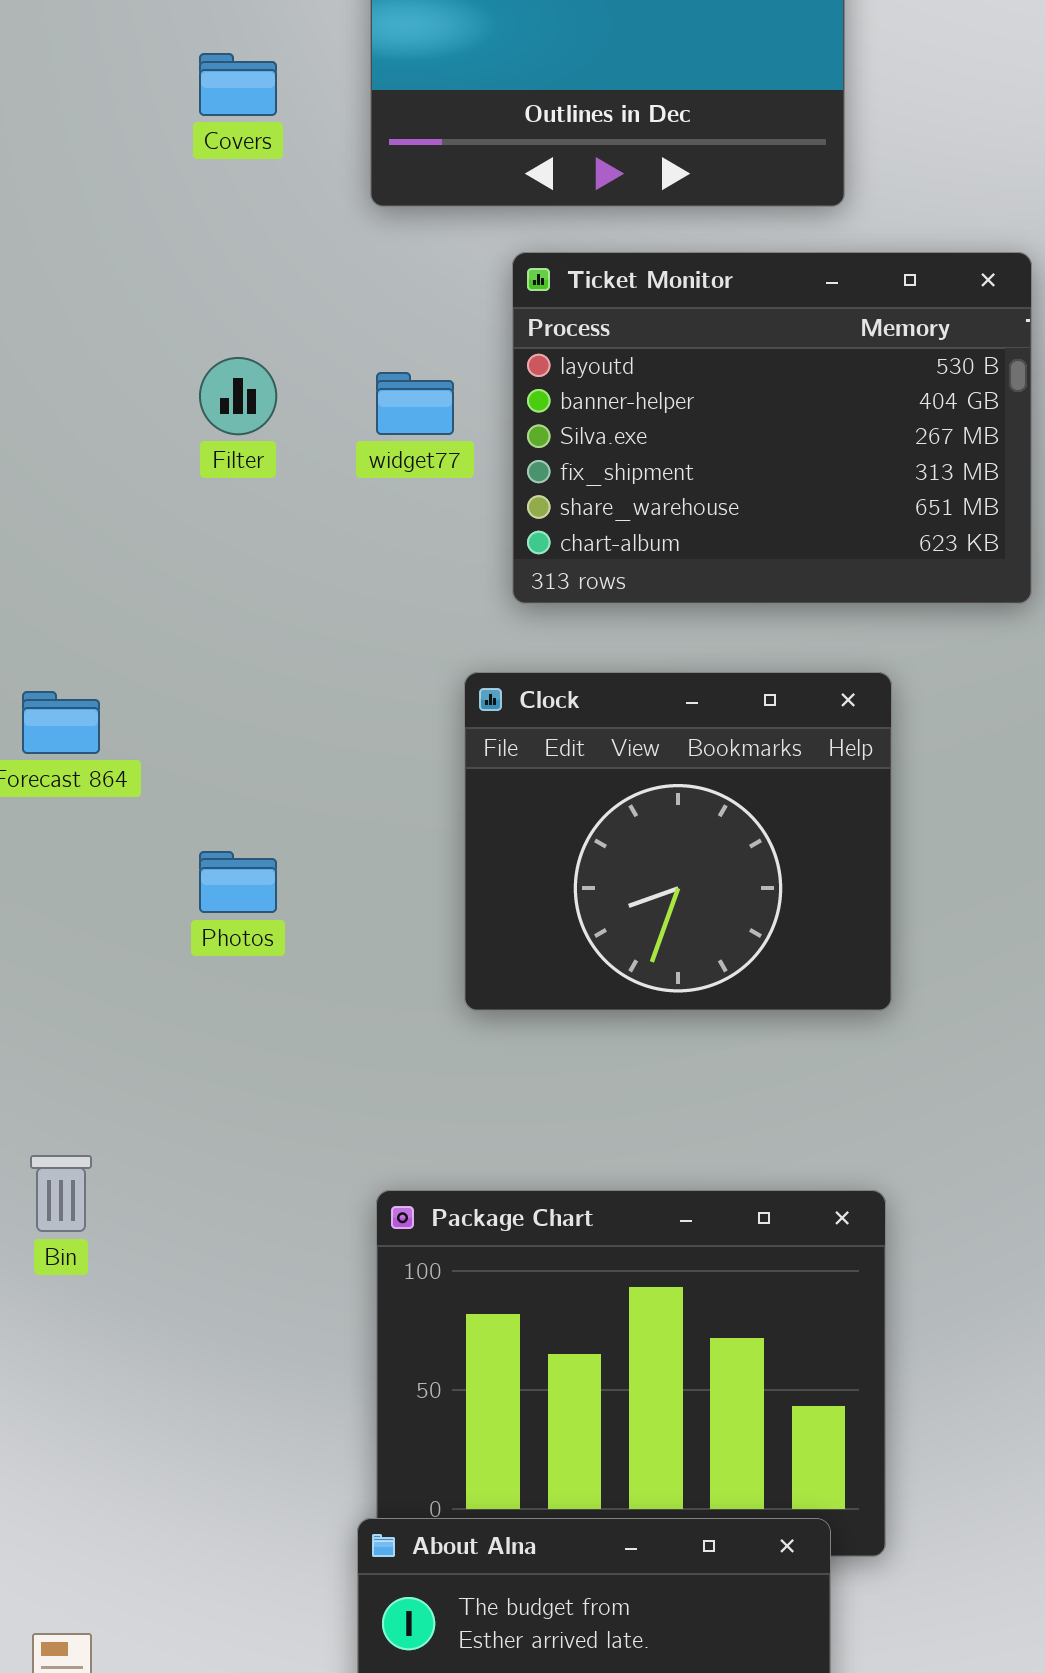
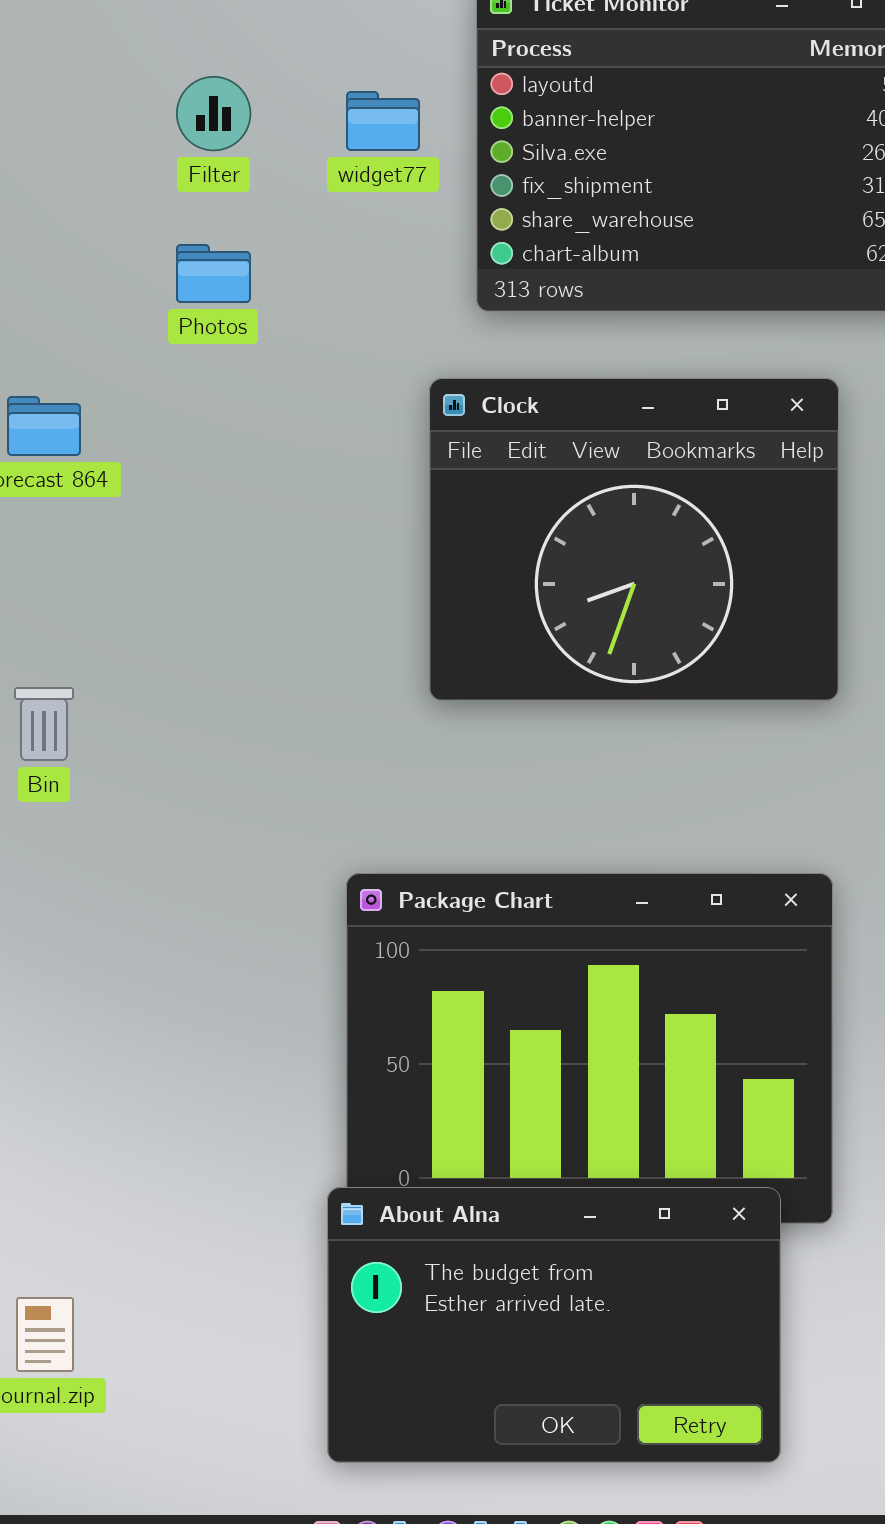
Photos: [199,851,277,913] -> [176,244,251,303], moved
Bin: [30,1155,92,1232] -> [14,687,74,761], moved

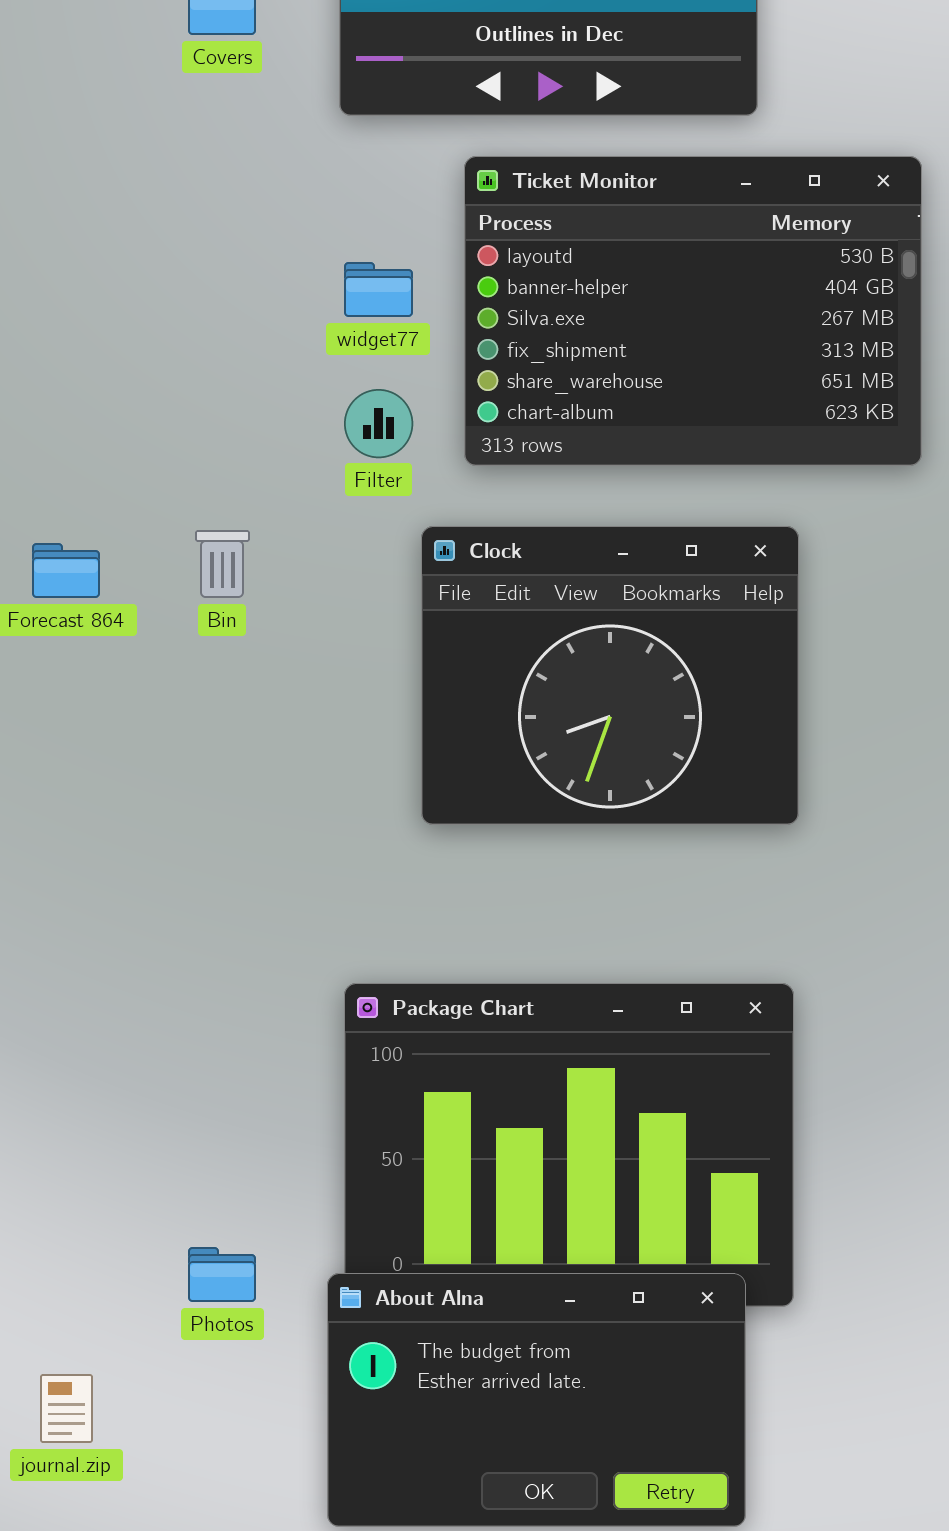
Filter: [176,76,251,151] -> [344,389,413,458], moved
Photos: [176,244,251,303] -> [188,1247,256,1302], moved
Bin: [14,687,74,761] -> [195,530,250,598], moved

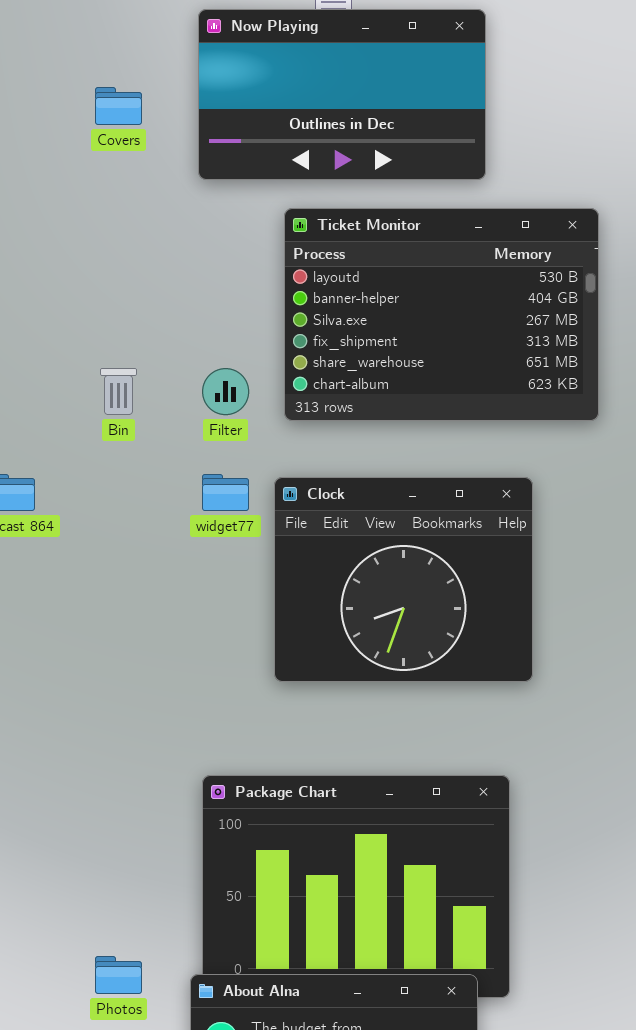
widget77: [344,262,413,317] -> [202,474,249,511], moved
Clock: [421,526,799,825] -> [274,477,533,682], moved
Bin: [195,530,250,598] -> [100,368,137,415], moved

